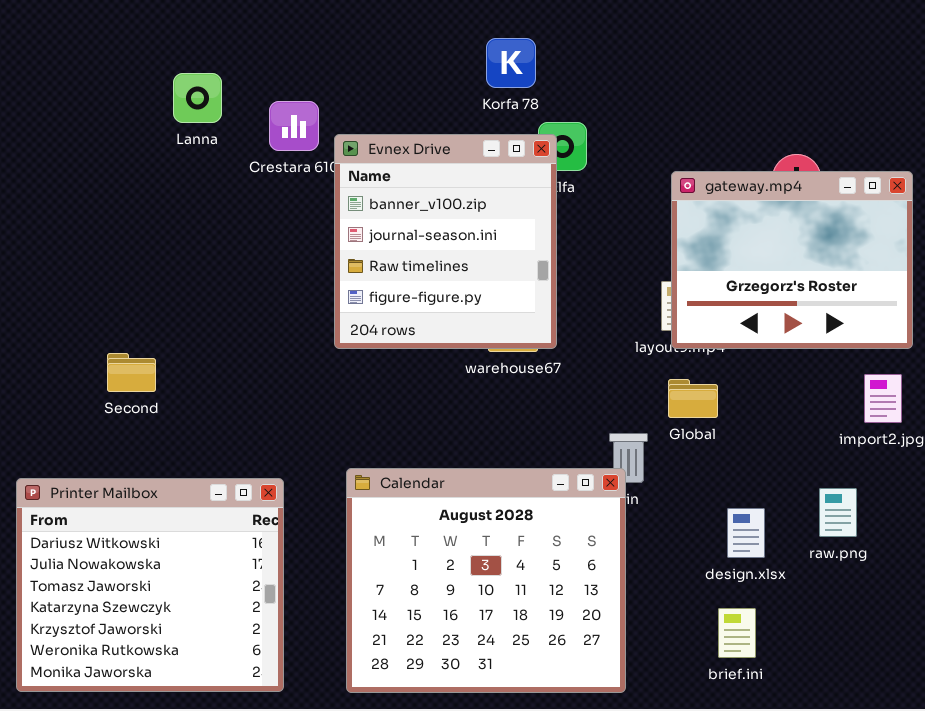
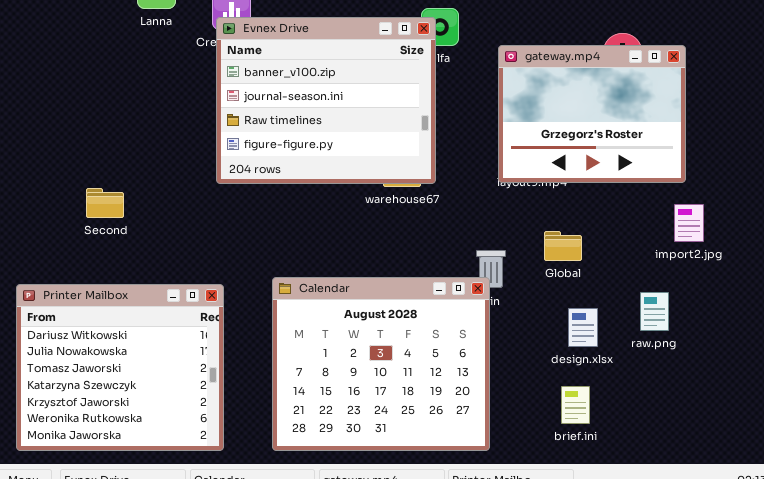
Evnex Drive: [334,134,557,349] -> [216,17,436,184], resized
gateway.mp4: [671,171,913,349] -> [498,45,686,183], moved
Global: [668,379,718,418] -> [544,231,582,261], moved

